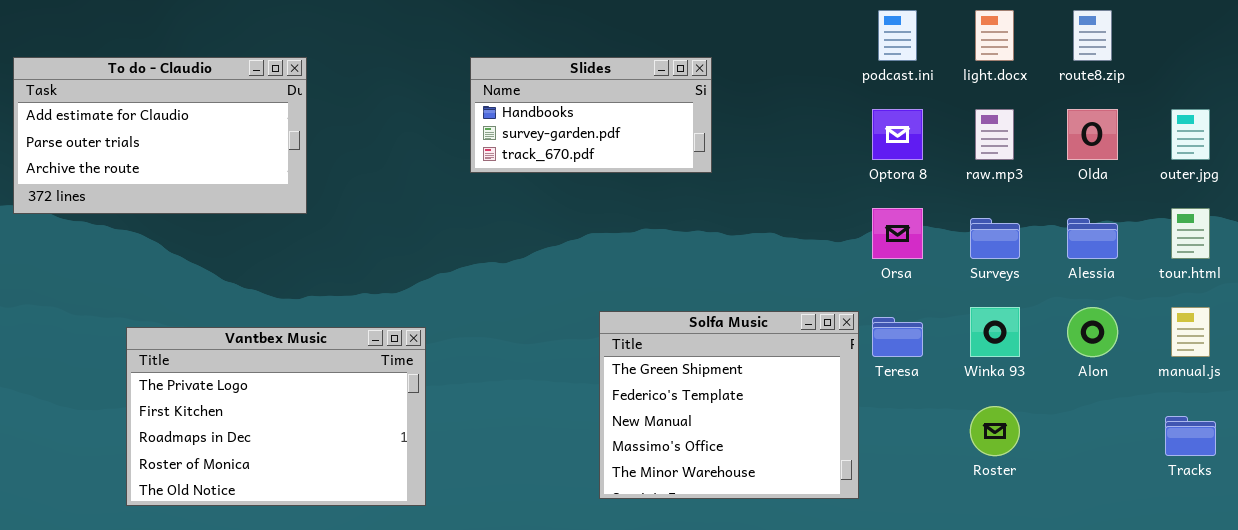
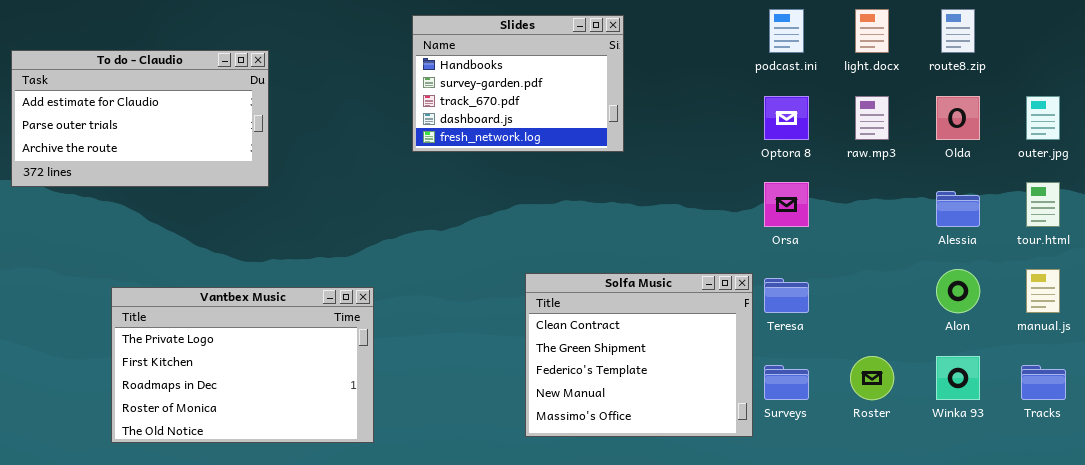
Slides: [470,57,712,173] -> [412,15,624,152], resized
Surveys: [970,218,1020,259] -> [764,365,809,400], moved
Winka 93: [970,307,1020,357] -> [936,356,980,400], moved
Solfa Music: [599,311,859,499] -> [525,273,753,437], scrolled up 1 row

